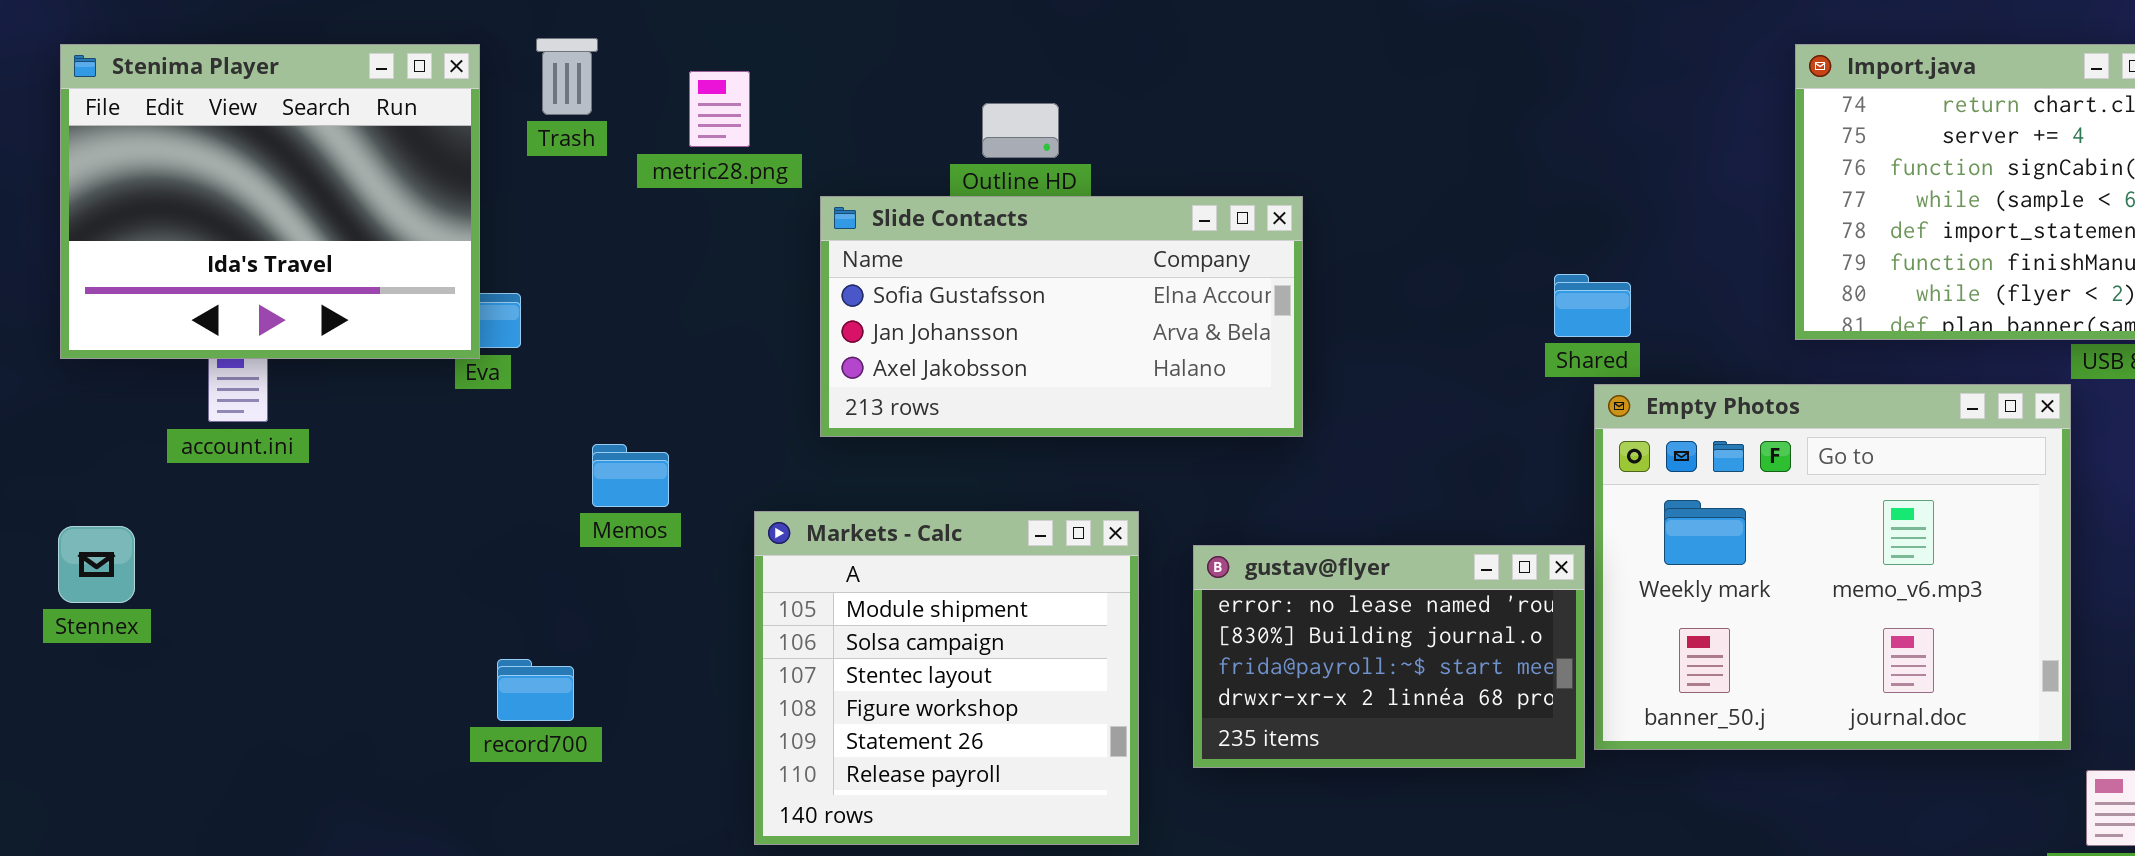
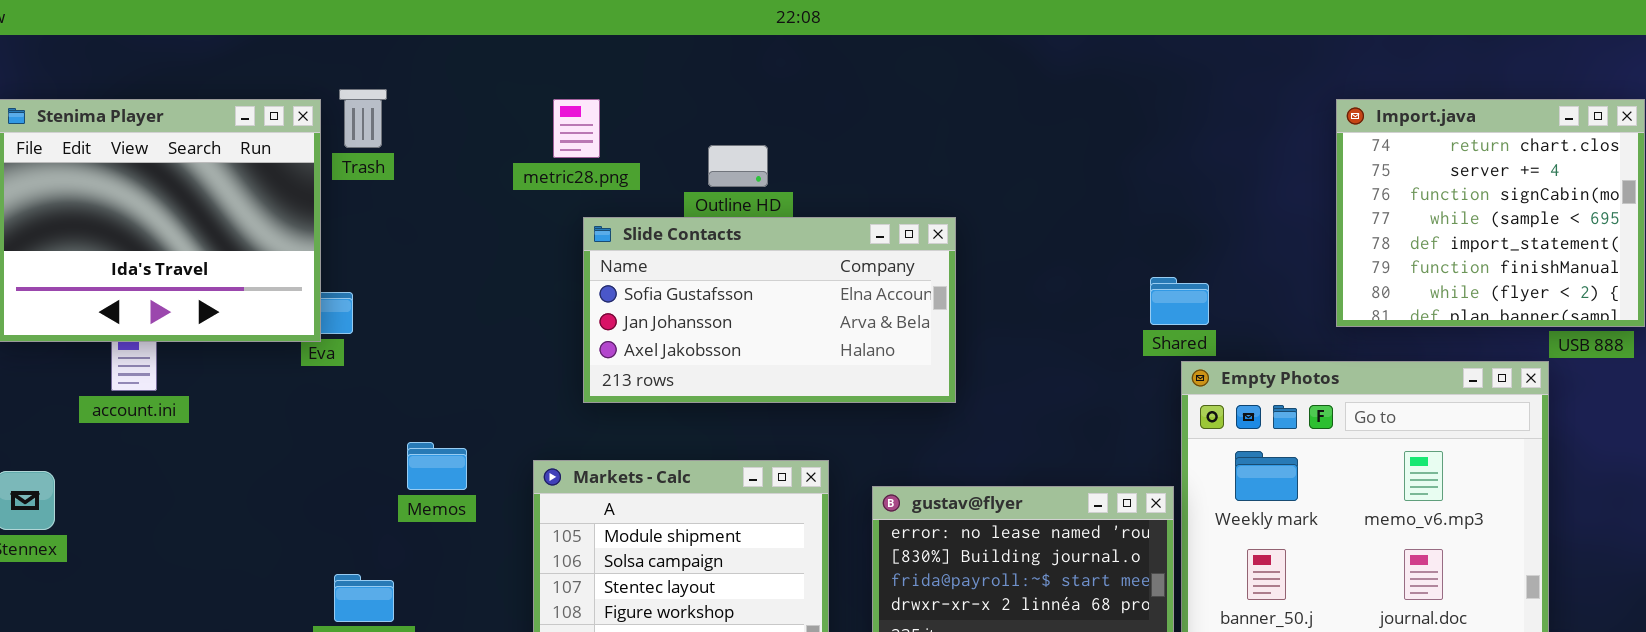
Trash: [536,38,598,115] -> [339,89,387,148], moved
metric28.png: [689,71,750,147] -> [553,99,600,158], moved
Memos: [592,444,669,507] -> [407,442,467,490], moved

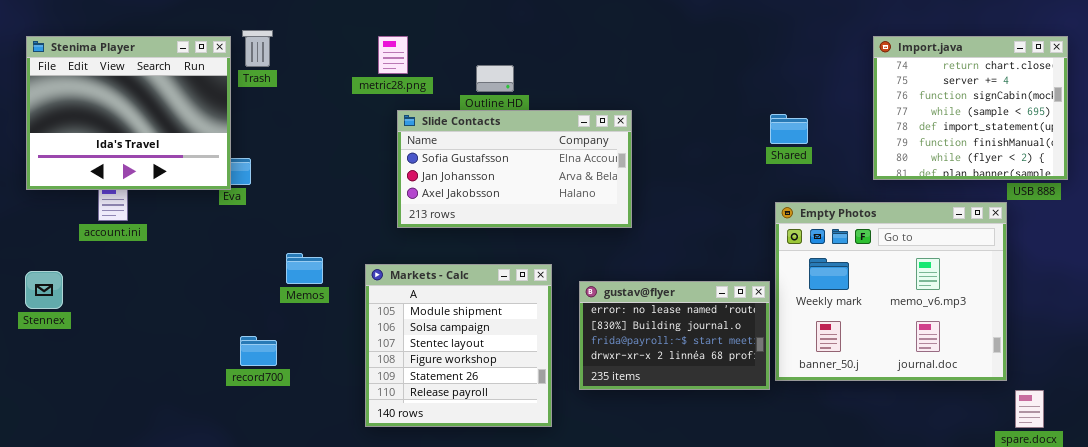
Shared: [1150,277,1209,325] -> [770,114,808,144], moved

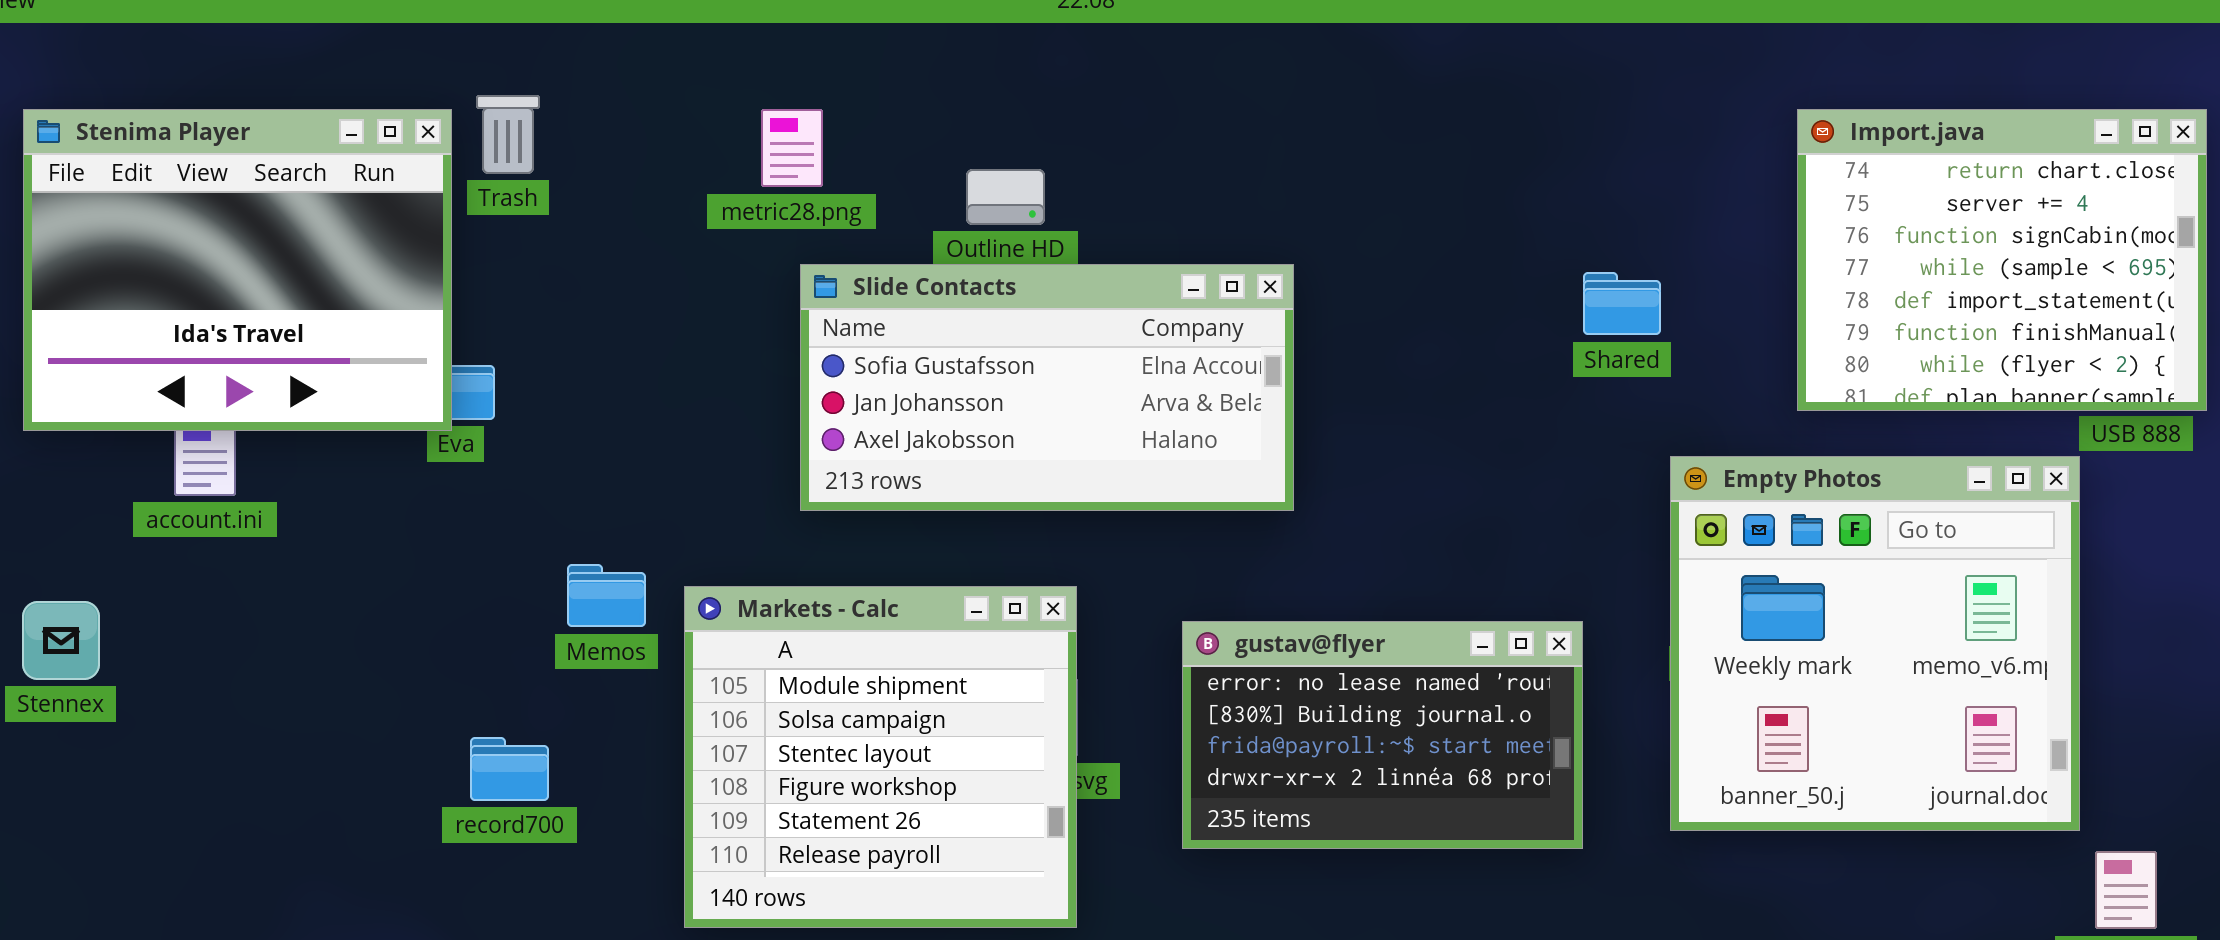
Empty Photos: [775,202,1007,381] -> [1670,456,2080,831], resized
Markets - Calc: [365,264,552,427] -> [684,586,1077,928], moved

